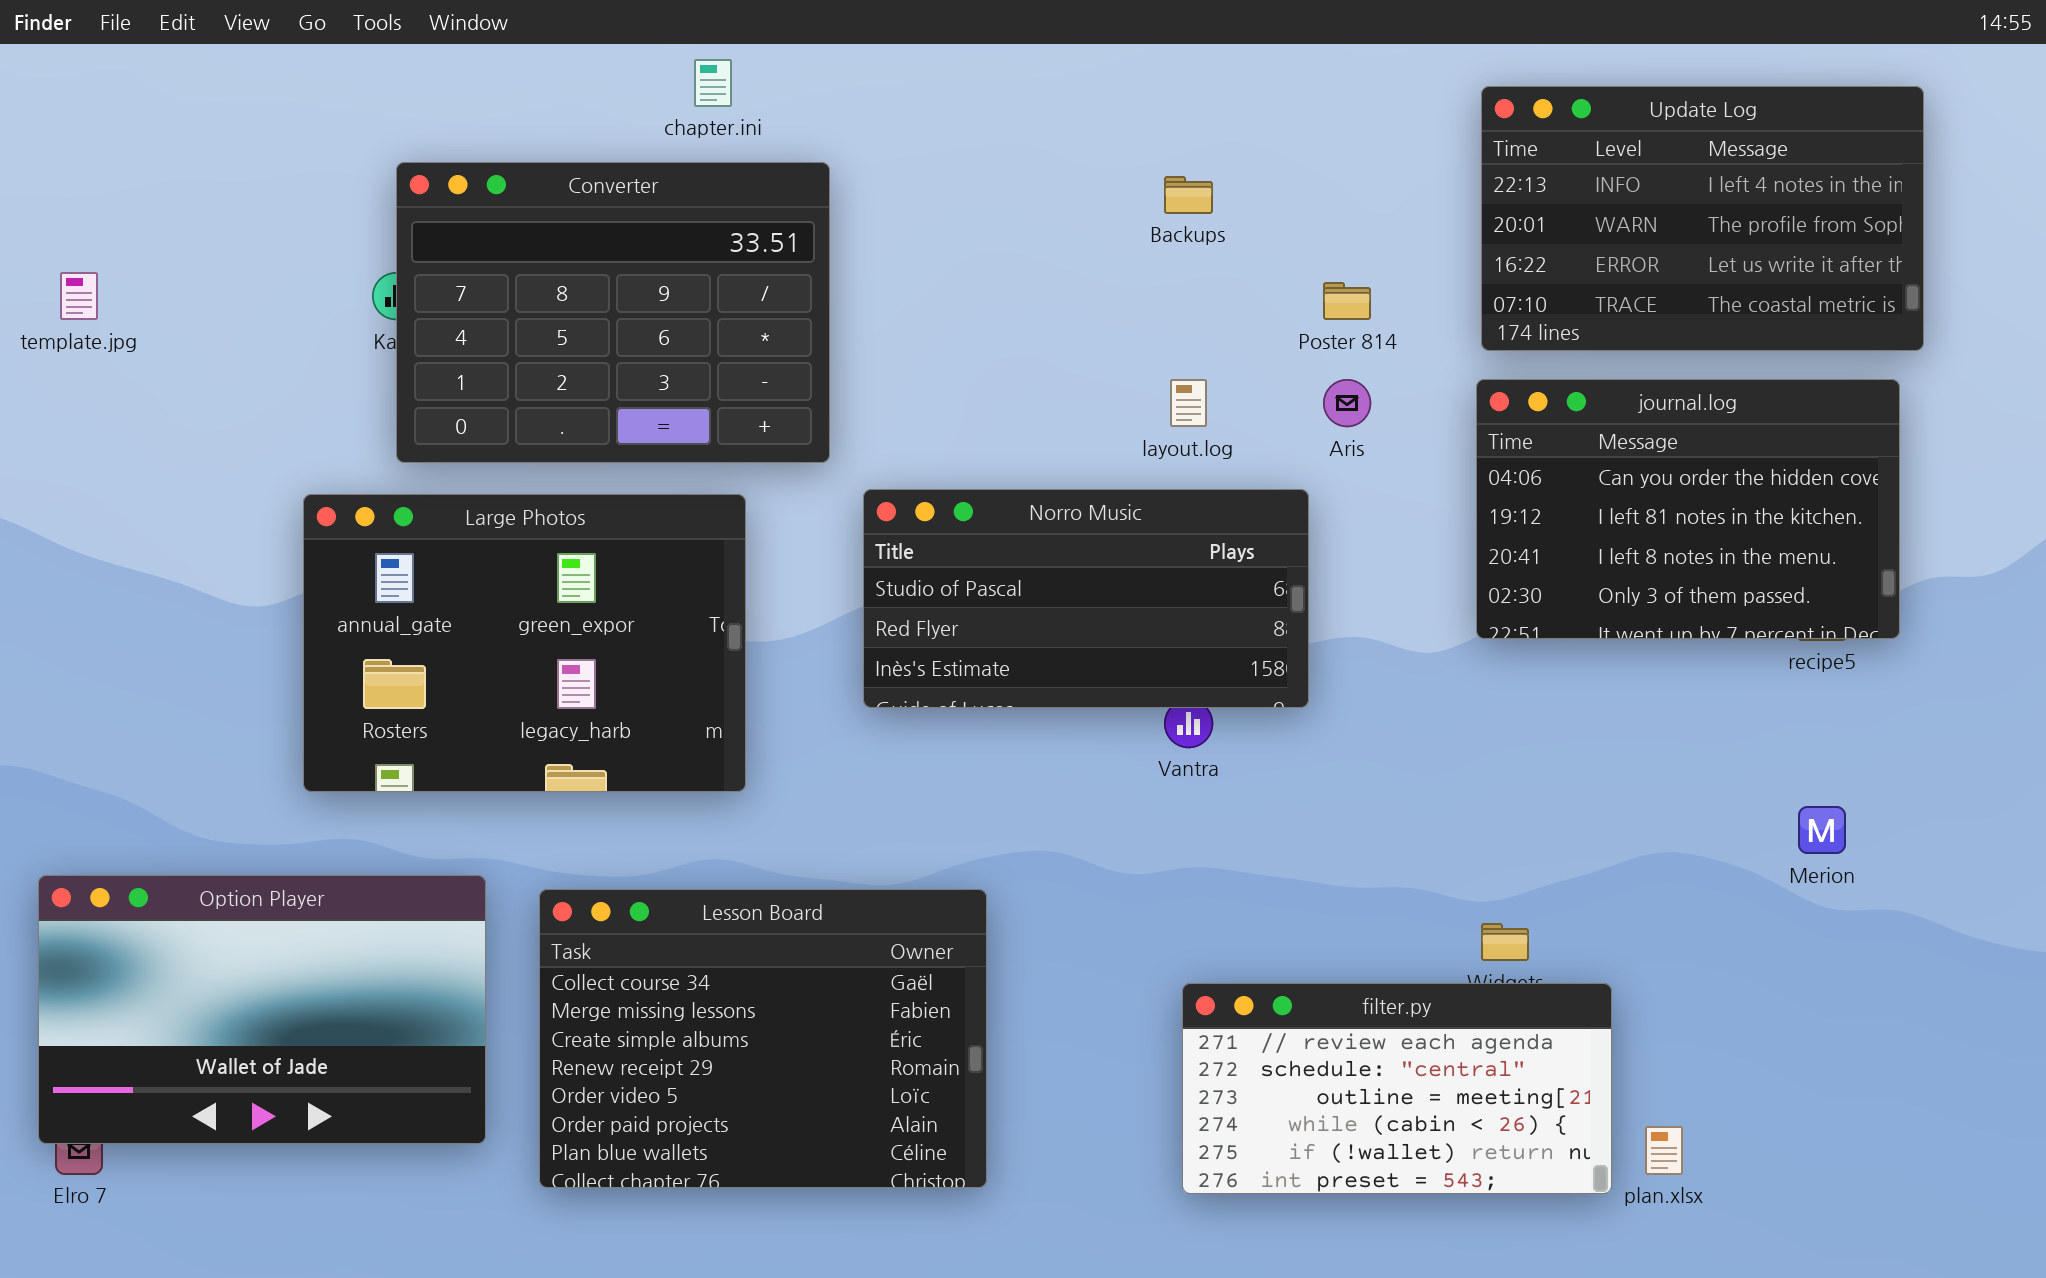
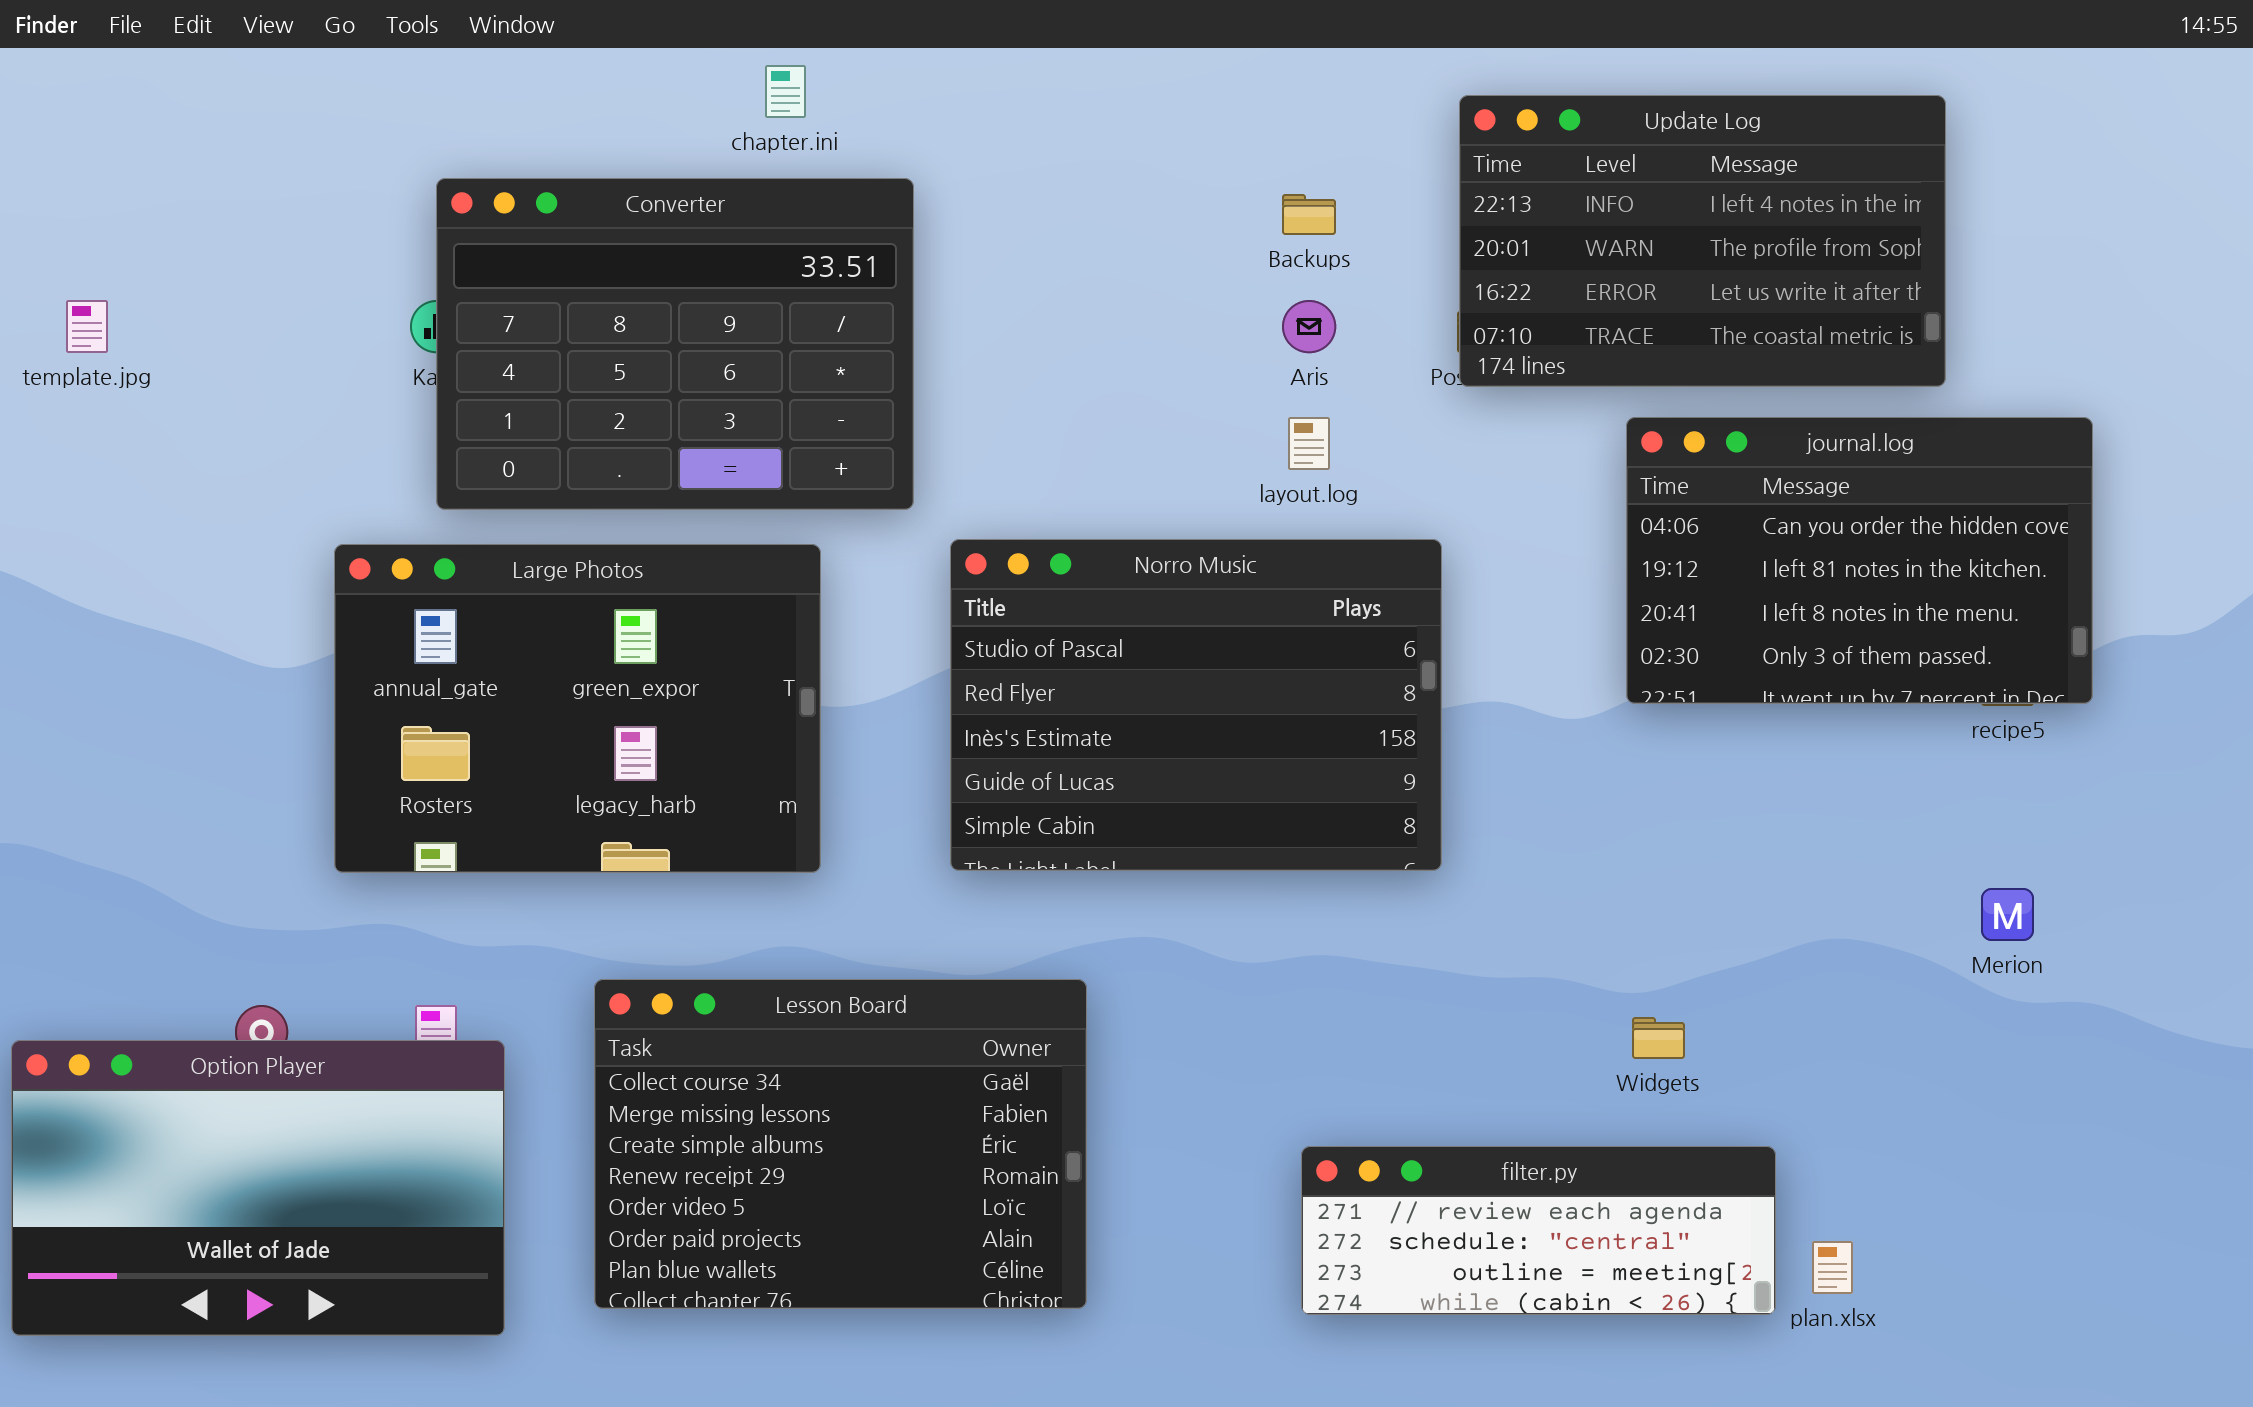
Update Log: [1481,86,1924,351] -> [1459,95,1946,387], moved
Aris: [1323,379,1371,427] -> [1282,300,1336,353], moved
Norro Music: [863,489,1309,708] -> [950,539,1442,871], resized
Option Player: [38,875,486,1144] -> [11,1040,505,1336], moved
filter.py: [1182,983,1612,1194] -> [1301,1146,1776,1315], resized

